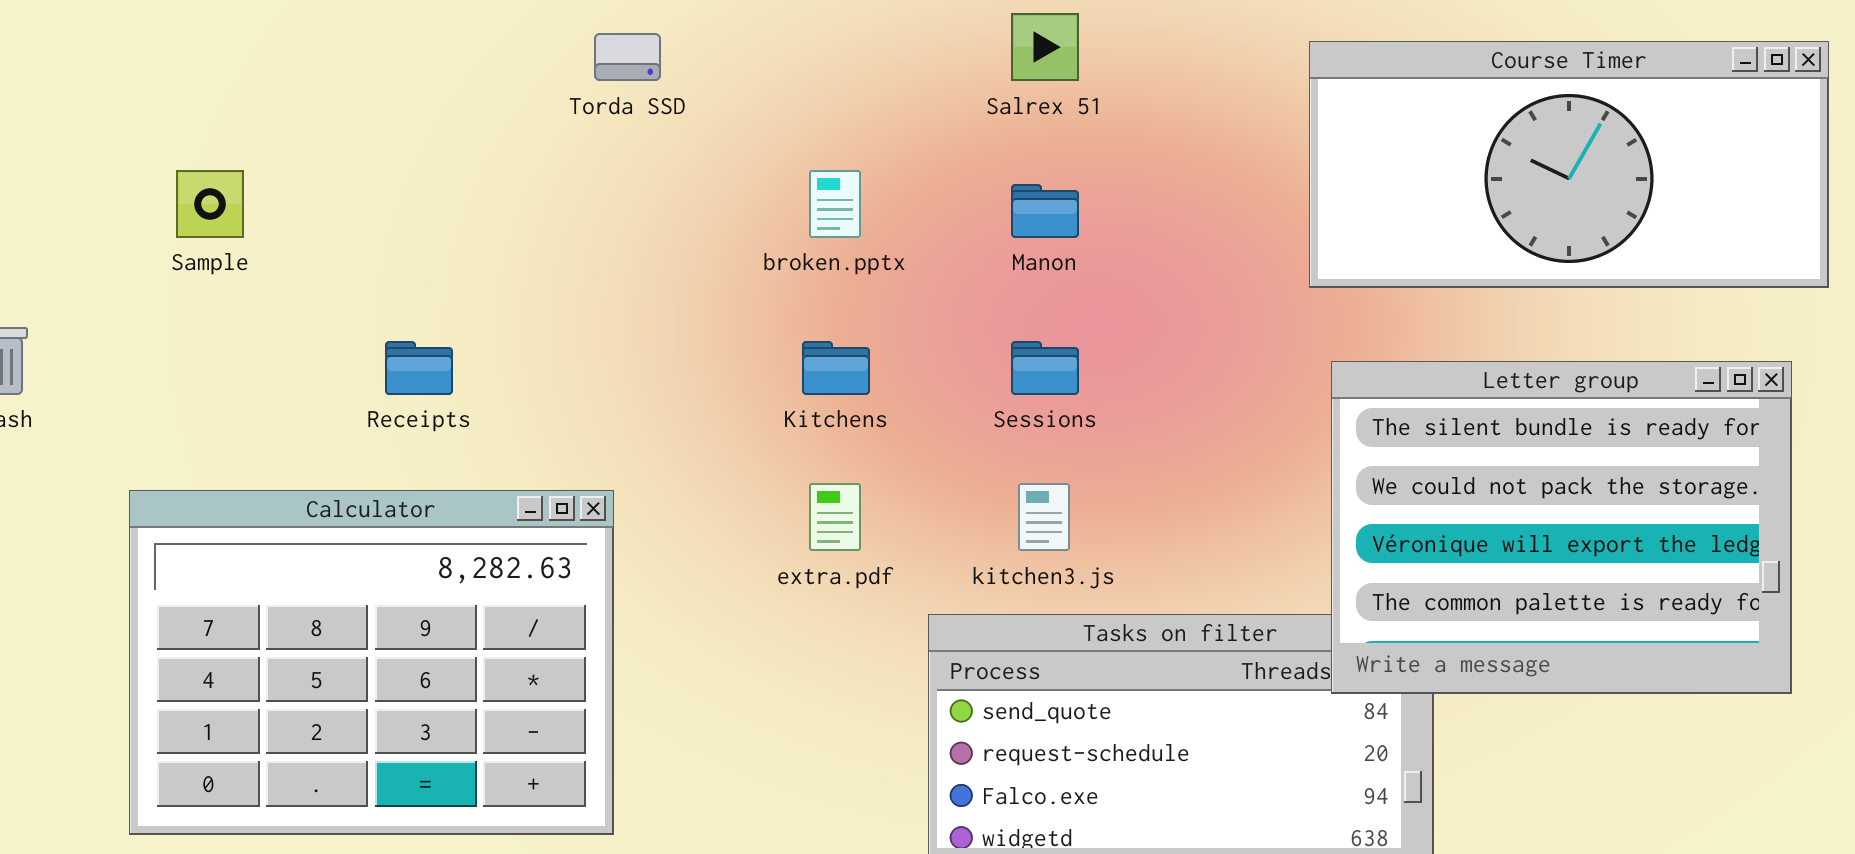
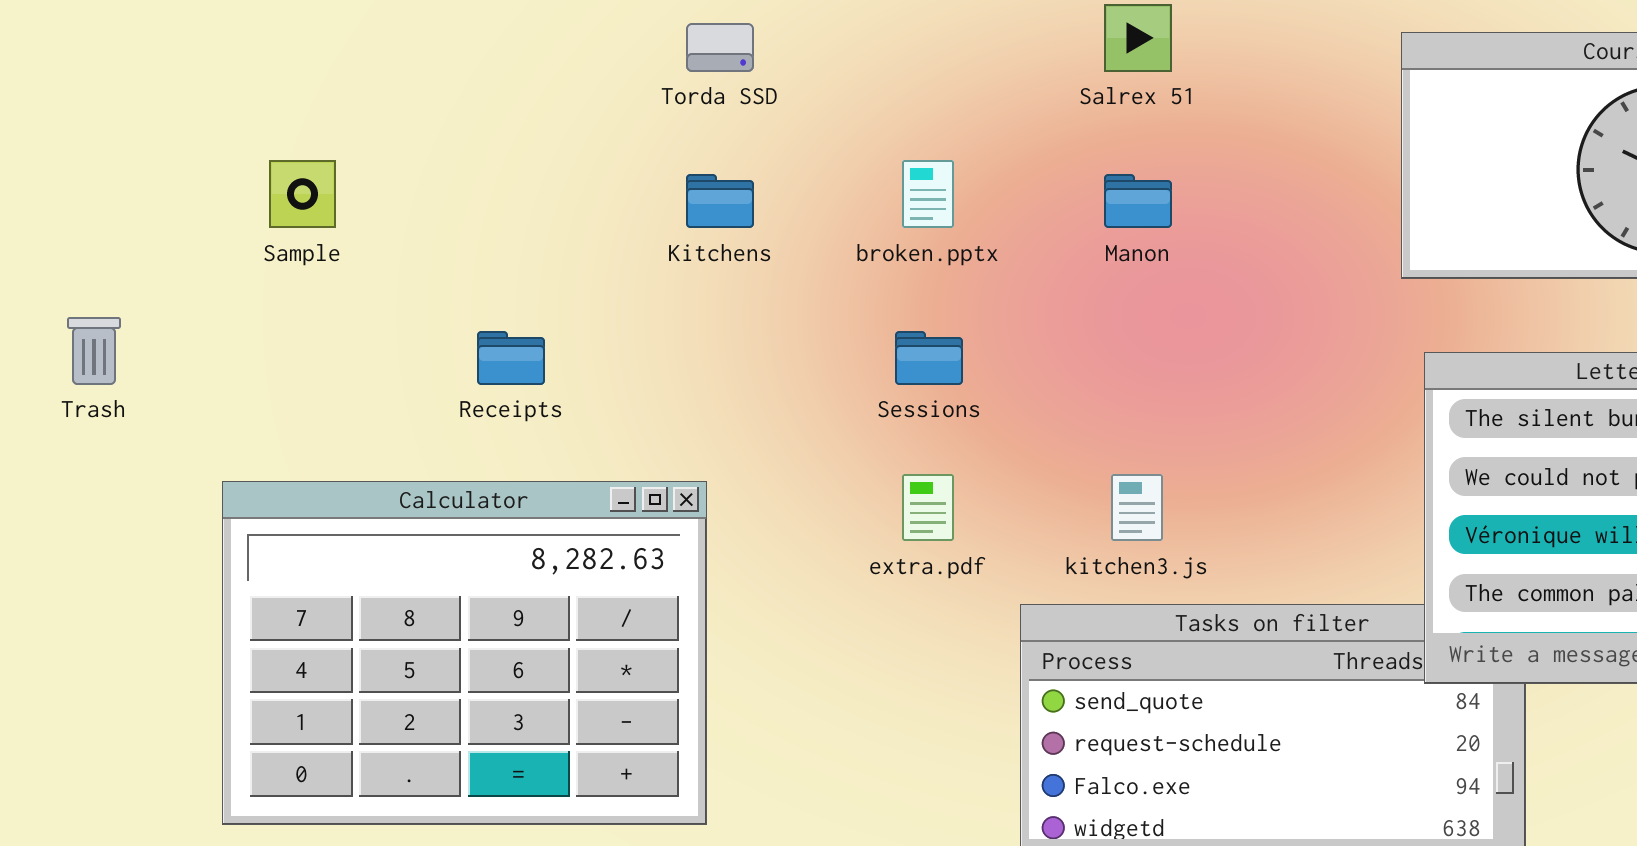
Kitchens: [802,341,870,395] -> [686,174,754,228], moved
Sessions: [1011,341,1079,395] -> [895,331,963,385], moved

